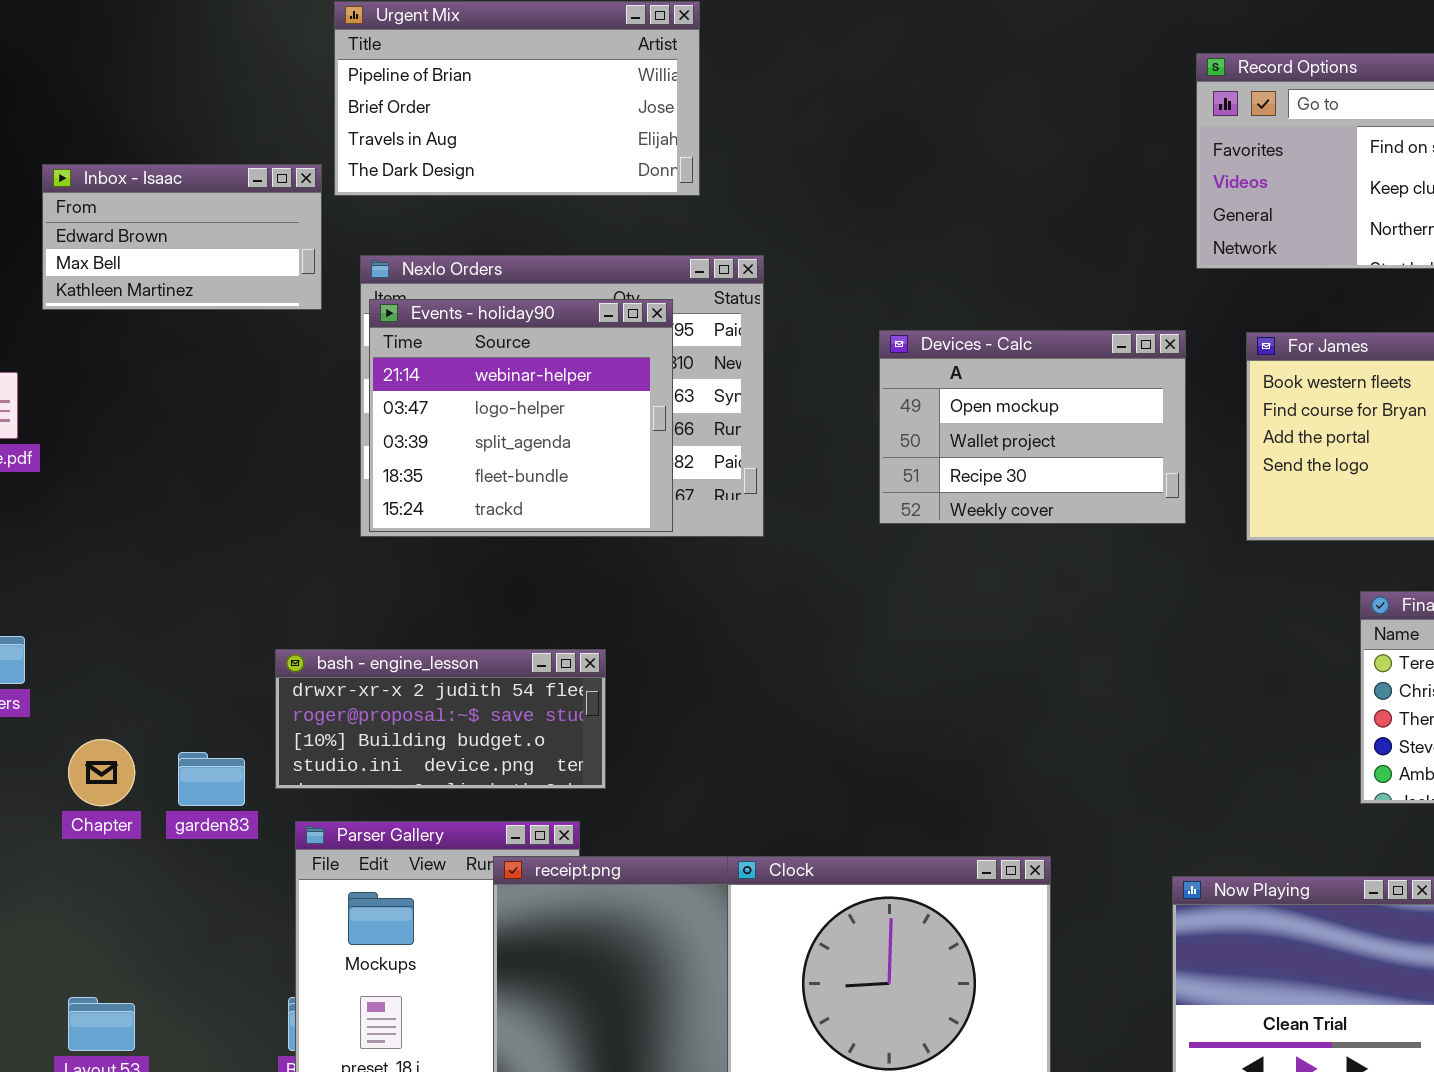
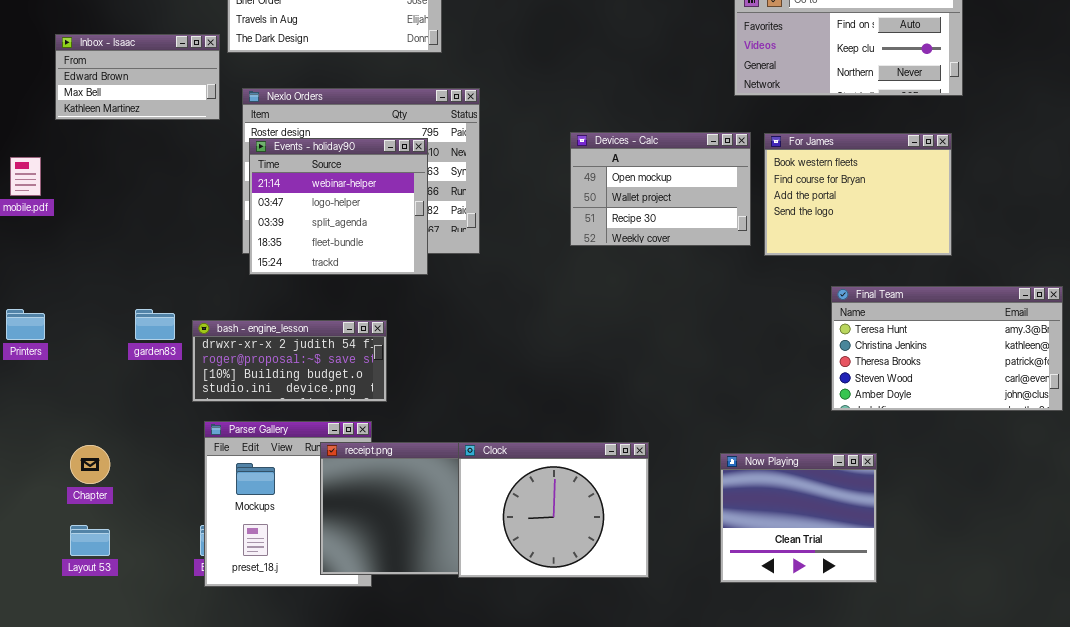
Events - holiday90: [369,299,673,532] -> [249,138,428,275], moved
Devices - Calc: [879,330,1186,524] -> [570,132,751,246], moved
Chapter: [68,739,135,806] -> [70,445,110,484], moved
garden83: [178,752,245,806] -> [135,309,175,340], moved

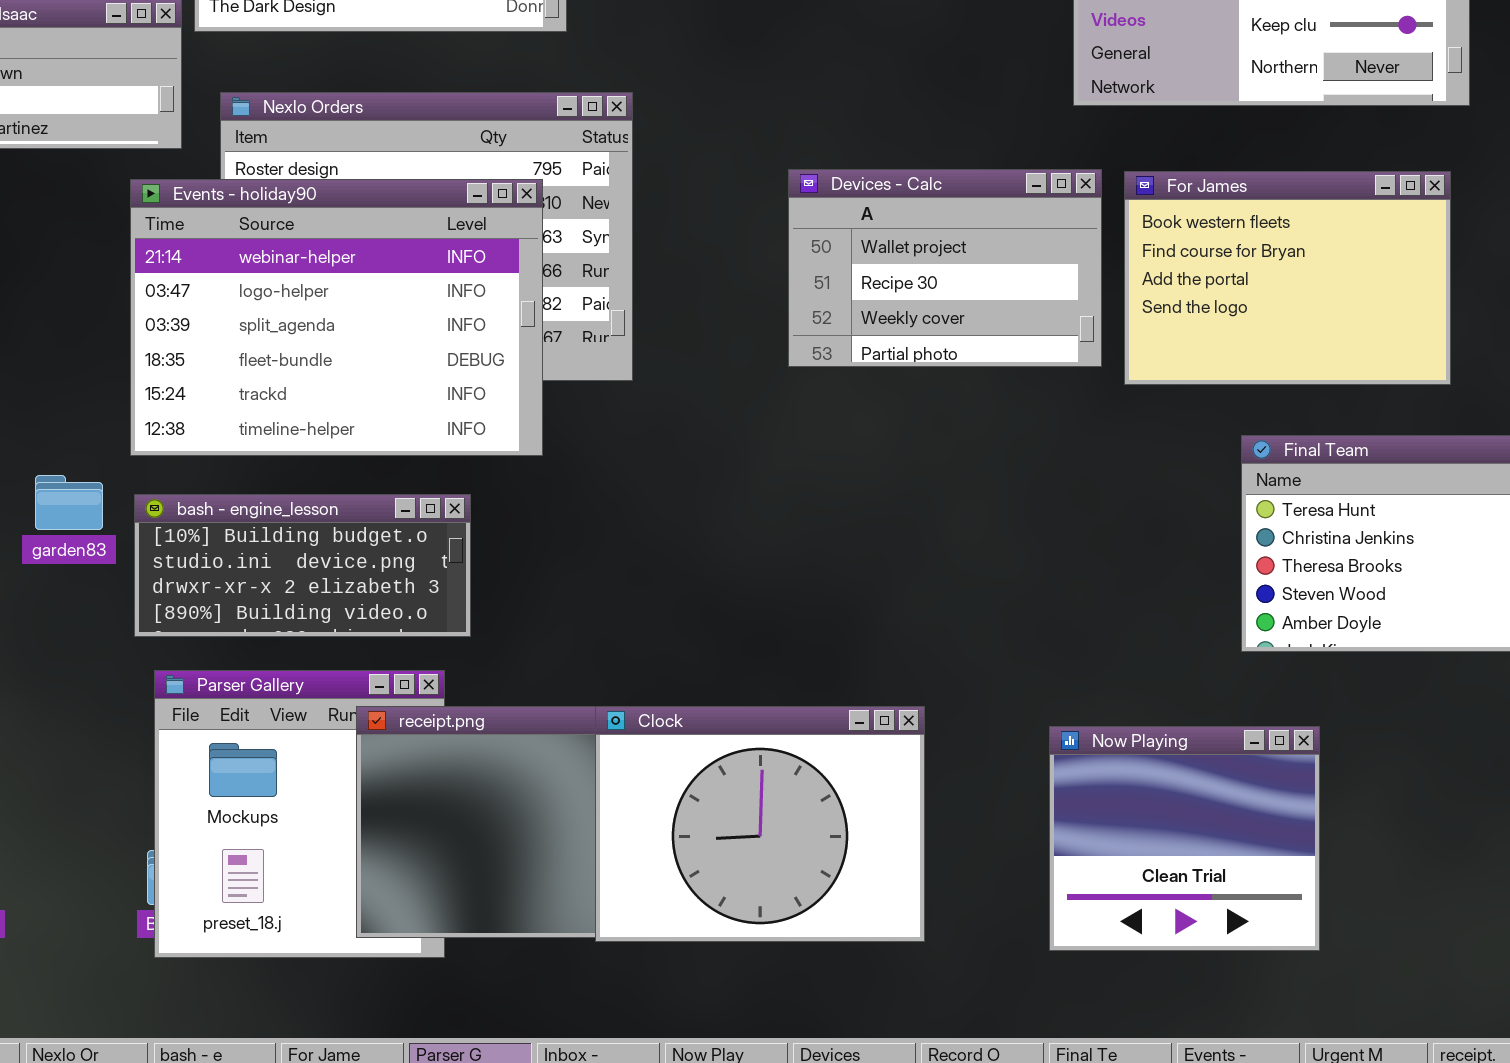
Devices - Calc: [570,132,751,246] -> [788,169,1102,367], scrolled down 1 row
Events - holiday90: [249,138,428,275] -> [130,179,543,456], resized
bash - engine_lesson: [192,320,387,402] -> [134,494,471,637], scrolled down 2 rows

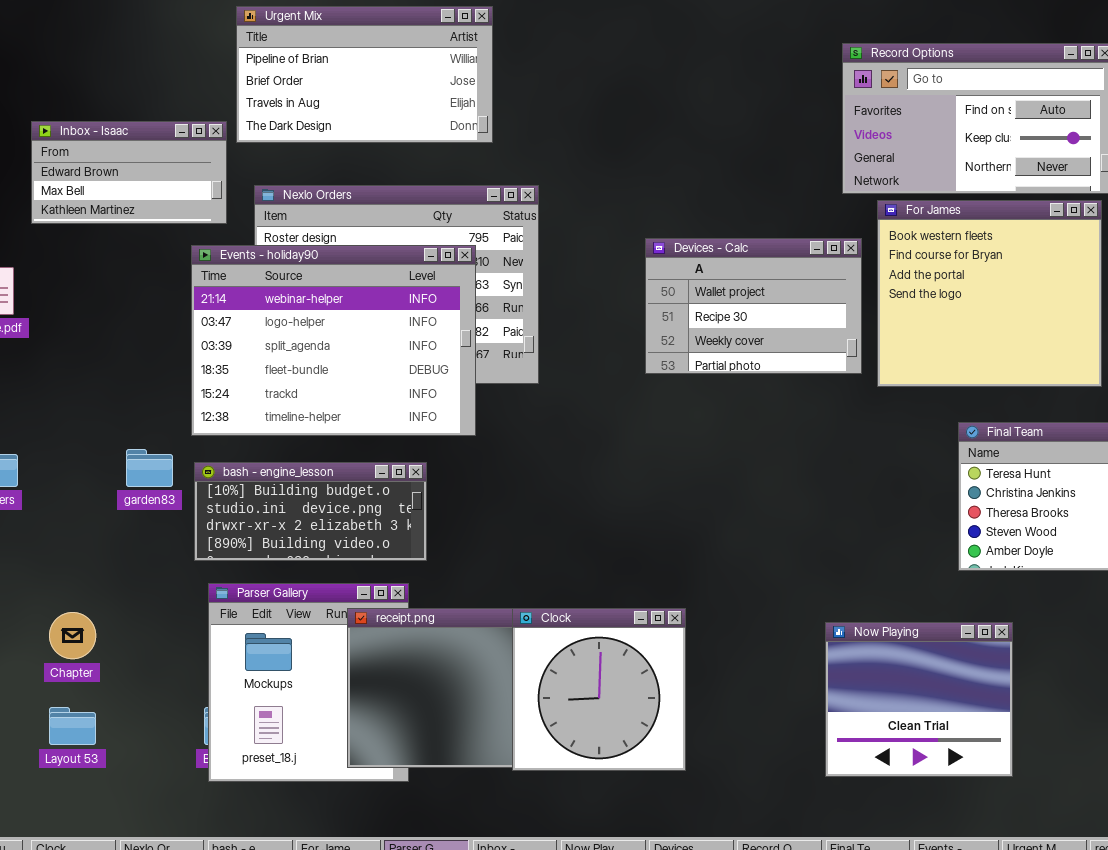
For James: [1124,171,1451,385] -> [877,200,1102,387], resized
Clock: [595,706,925,942] -> [512,608,686,771], resized

